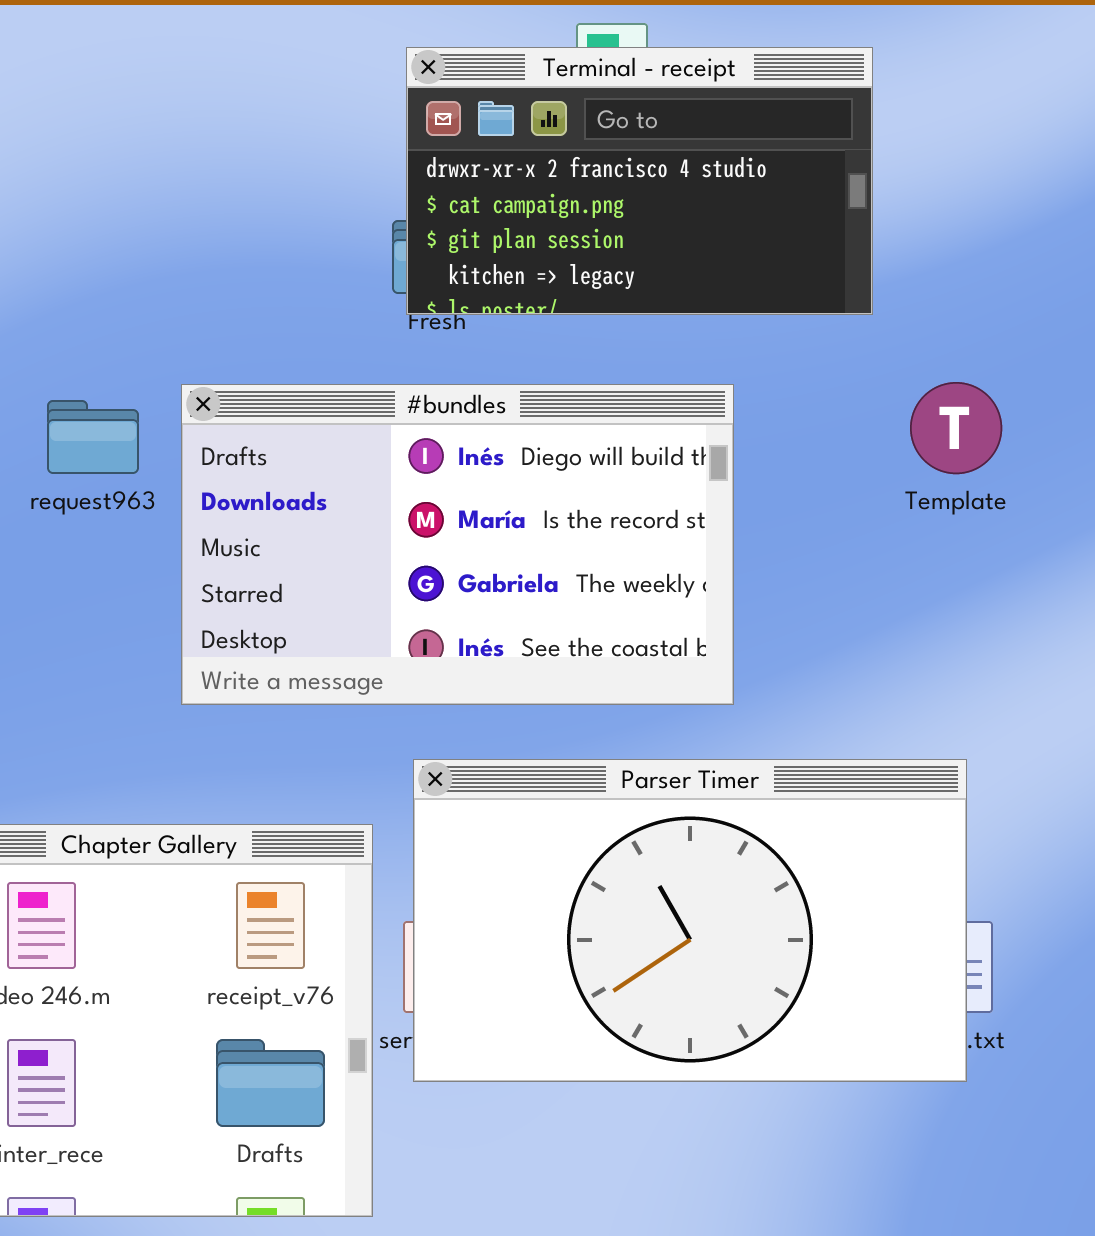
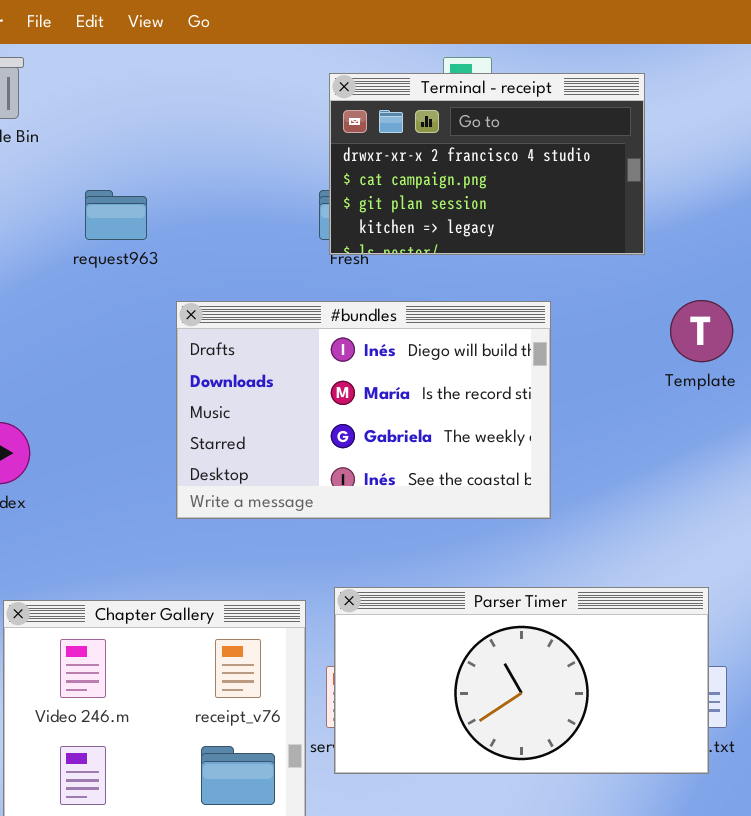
request963: [47,400,139,474] -> [85,190,147,240], moved
Parser Timer: [413,759,967,1082] -> [334,587,709,774], resized

